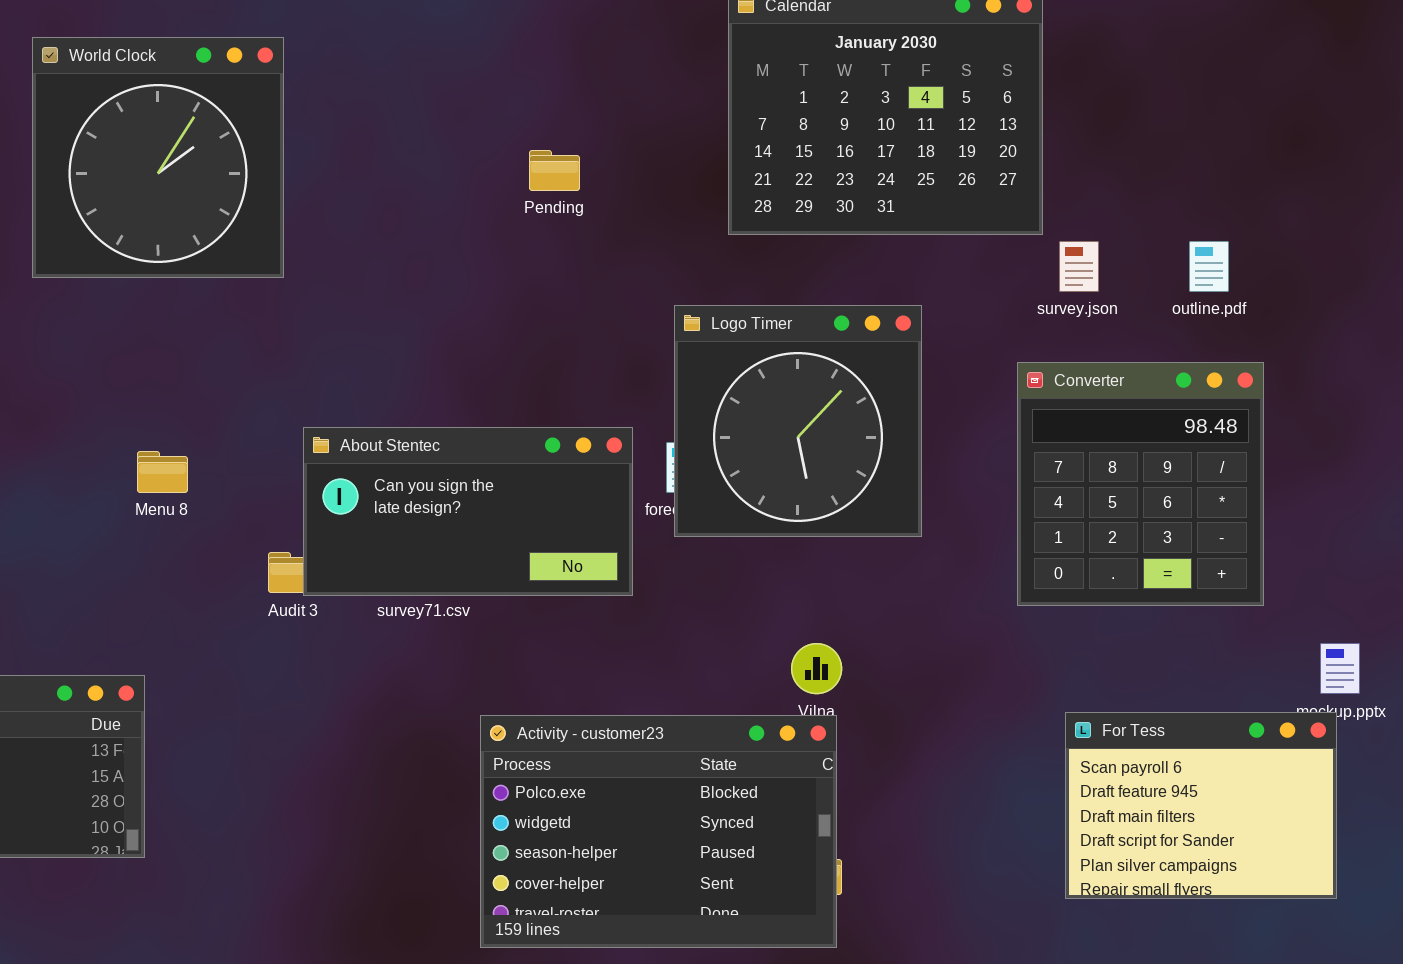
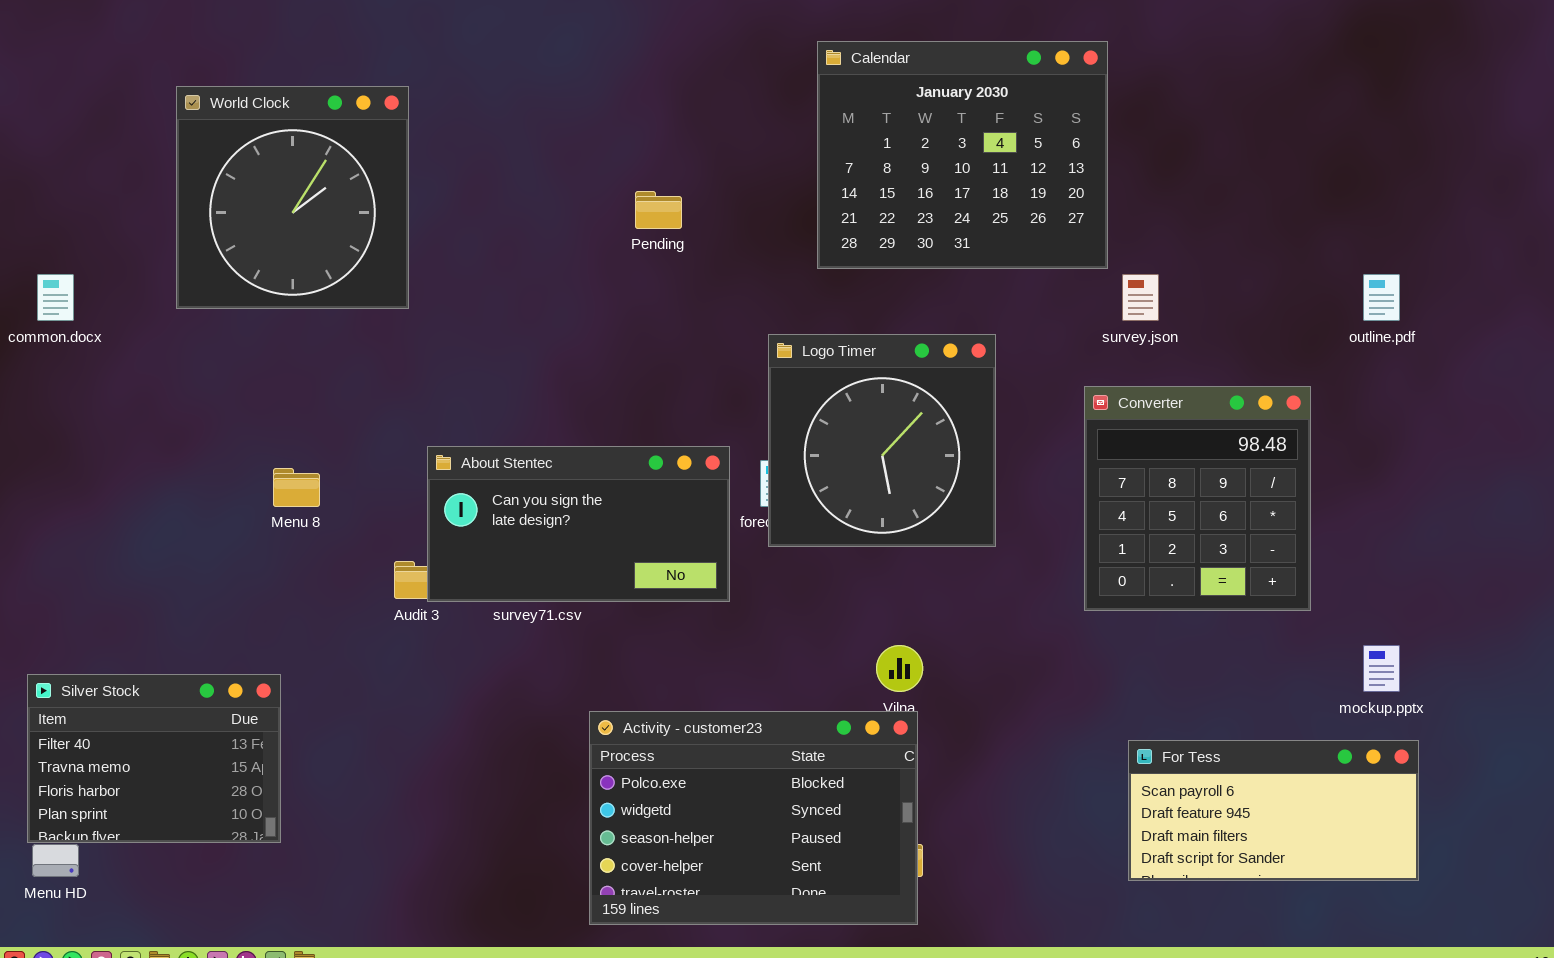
outline.pdf: [1189,241,1229,292] -> [1363,274,1400,321], moved
For Tess: [1065,712,1337,899] -> [1128,740,1419,881], resized

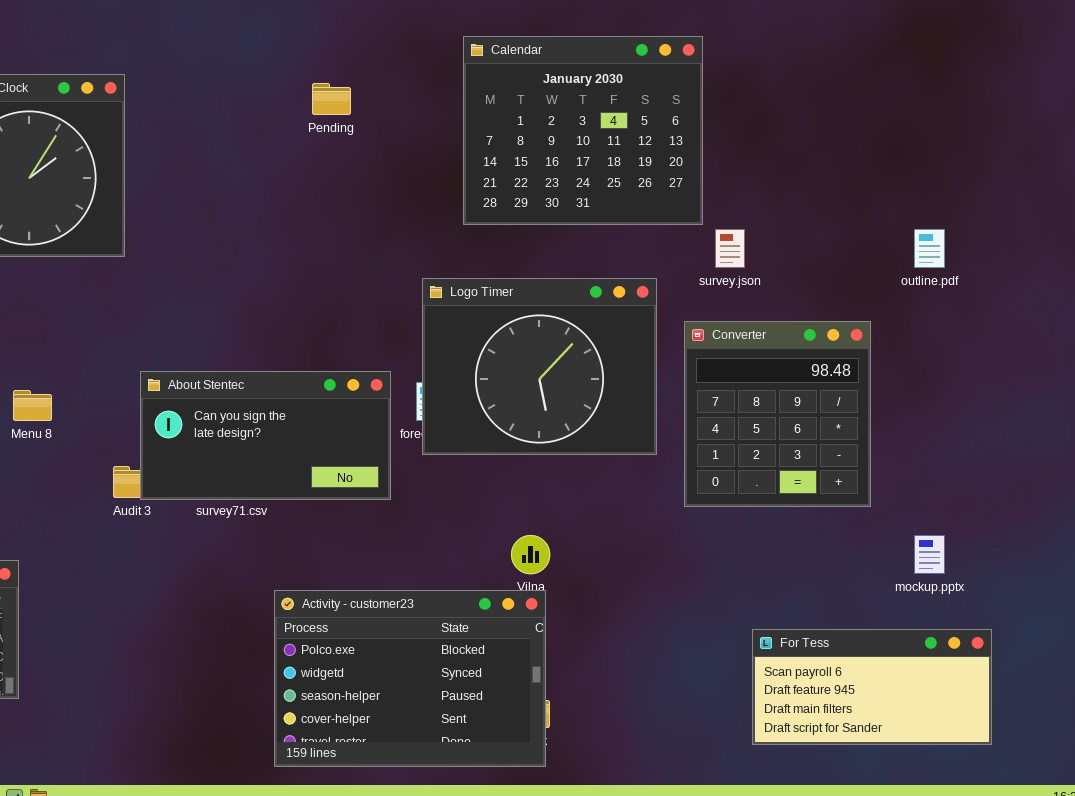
Pending: [635,191,682,229] -> [312,83,351,115], moved
Logo Timer: [768,334,996,547] -> [422,278,657,455], resized
For Tess: [1128,740,1419,881] -> [752,629,992,745], moved

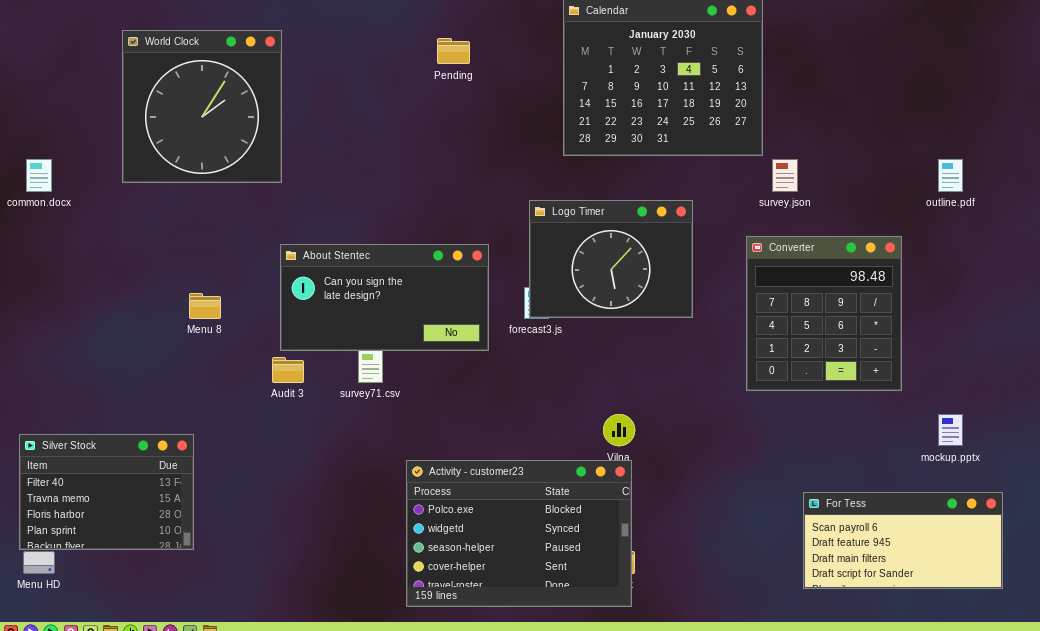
Logo Timer: [422,278,657,455] -> [529,200,693,318], resized
About Stentec: [140,371,391,500] -> [280,244,489,351], moved

